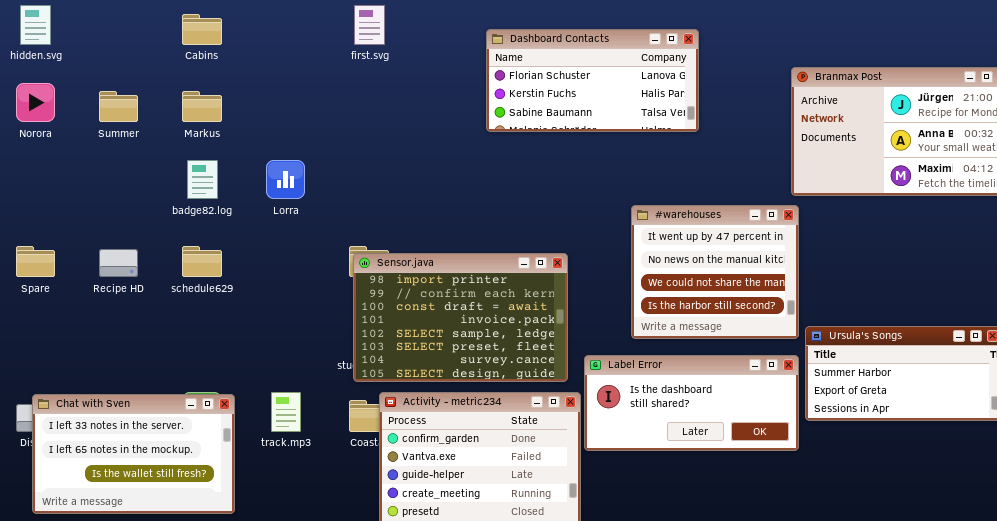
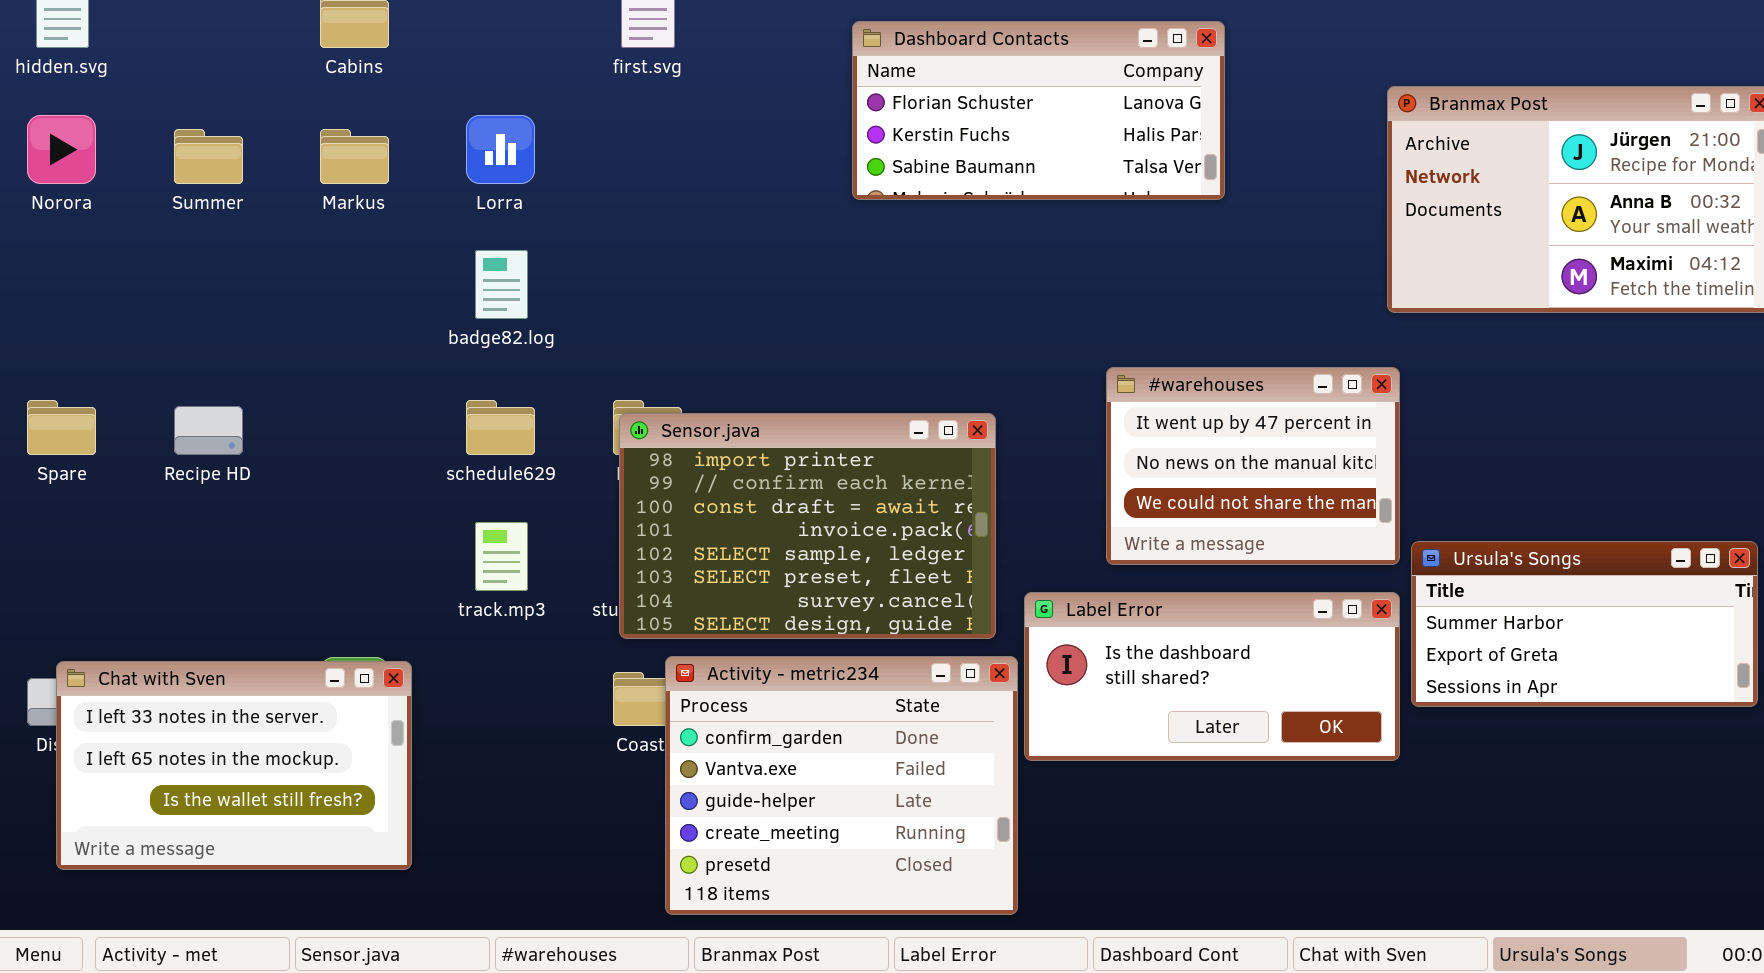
badge82.log: [187,160,218,199] -> [475,250,528,319], moved
Lorra: [266,160,305,199] -> [466,115,535,184], moved
#warehouses: [631,205,799,339] -> [1106,367,1400,565], resized
schedule629: [182,246,222,277] -> [466,400,535,455], moved
track.mp3: [271,392,301,432] -> [475,522,528,591], moved

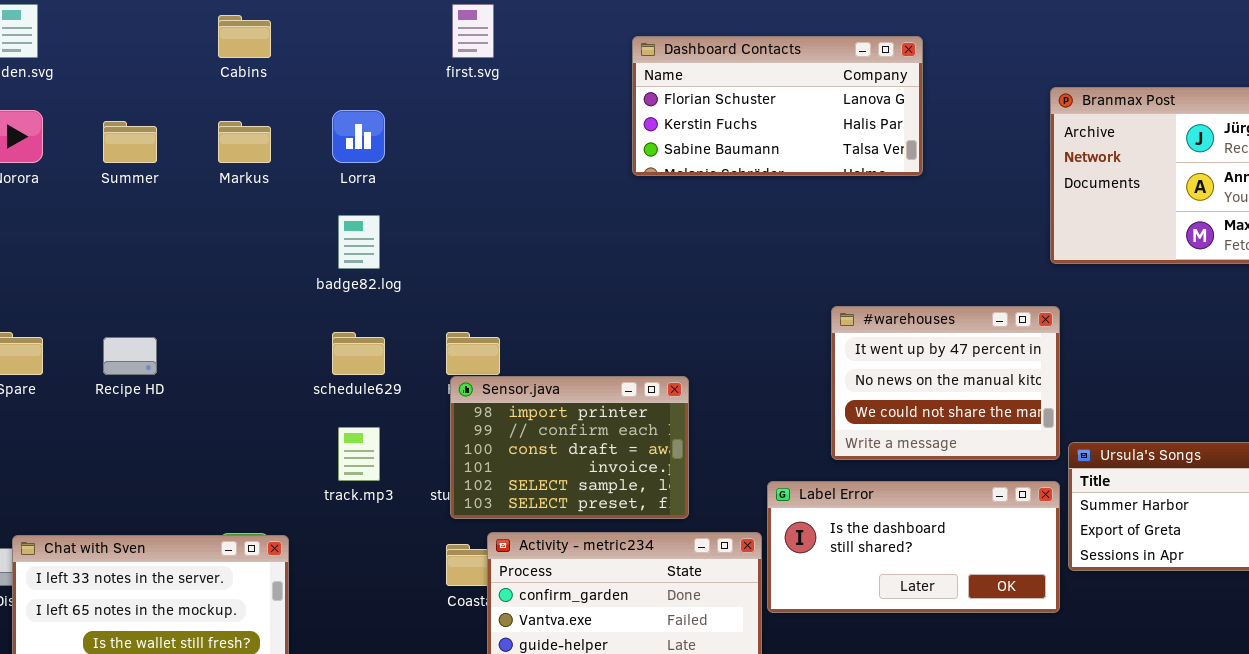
Sensor.java: [619,413,996,639] -> [450,376,689,519], resized

